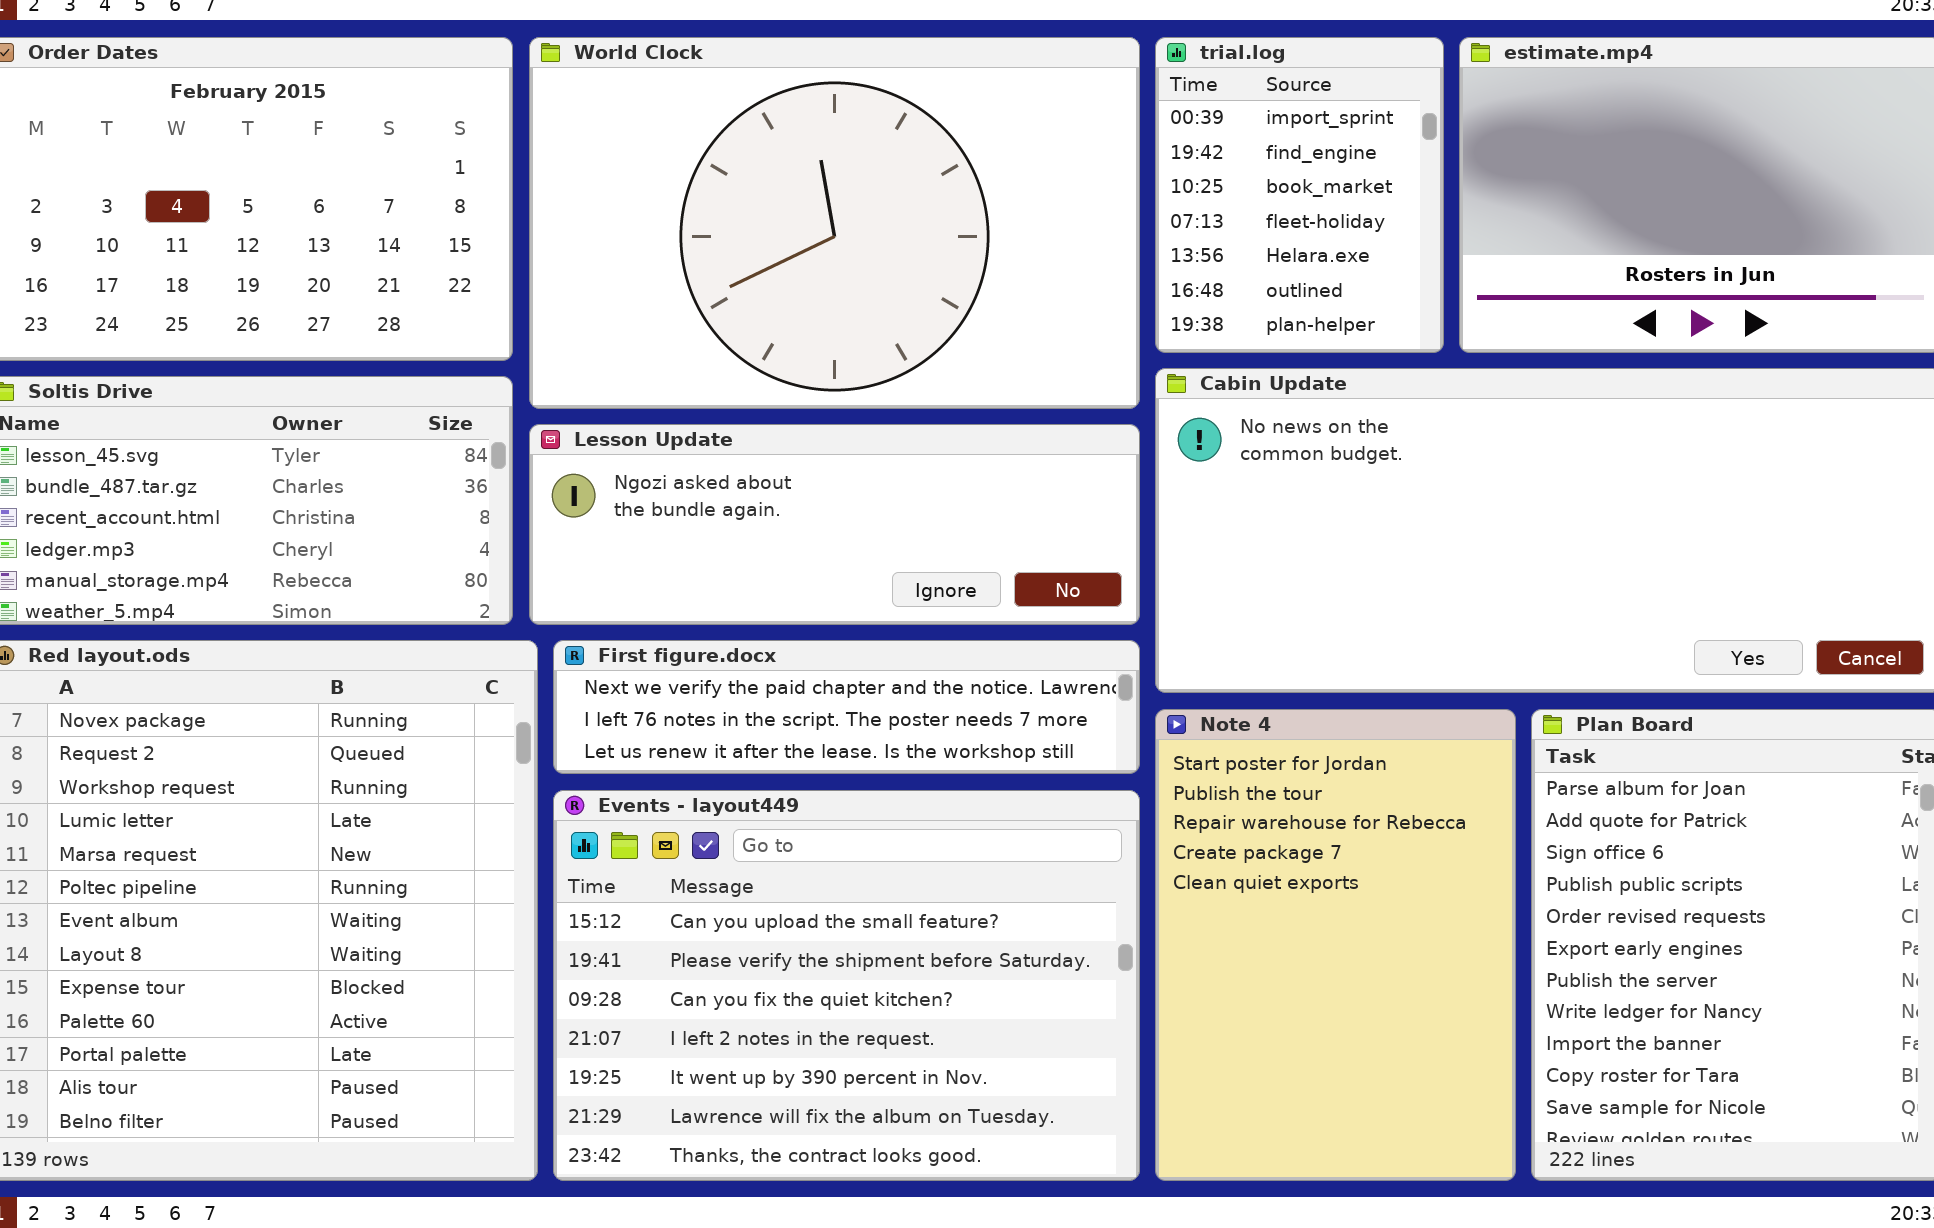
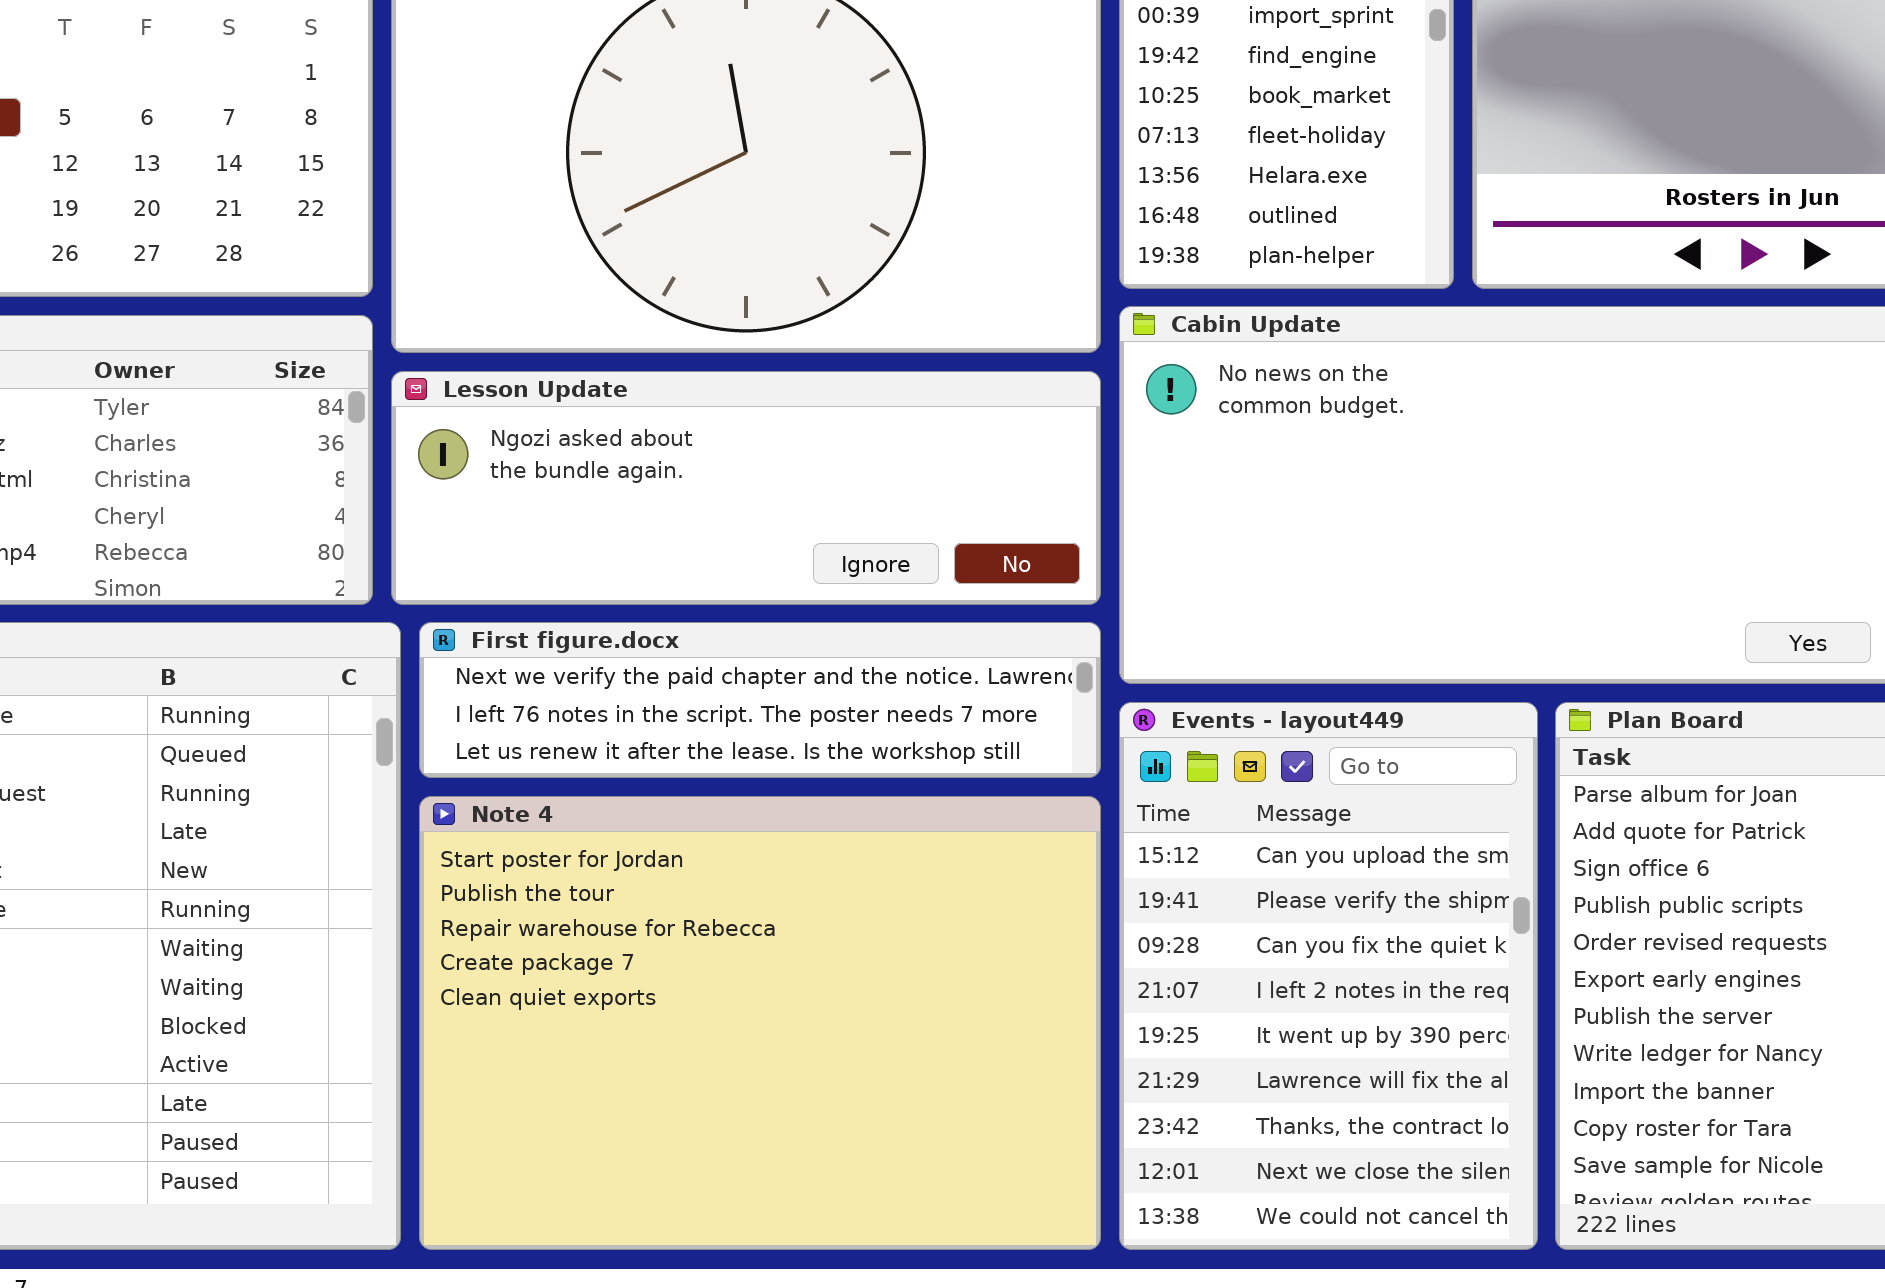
Note 4: [1155,709,1516,1181] -> [419,796,1101,1250], moved, resized
Events - layout449: [553,790,1140,1181] -> [1119,702,1538,1250], moved, resized

